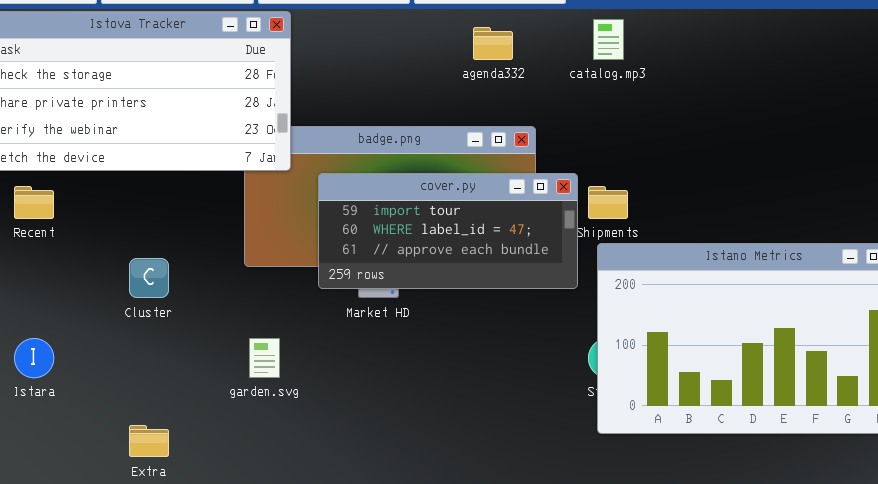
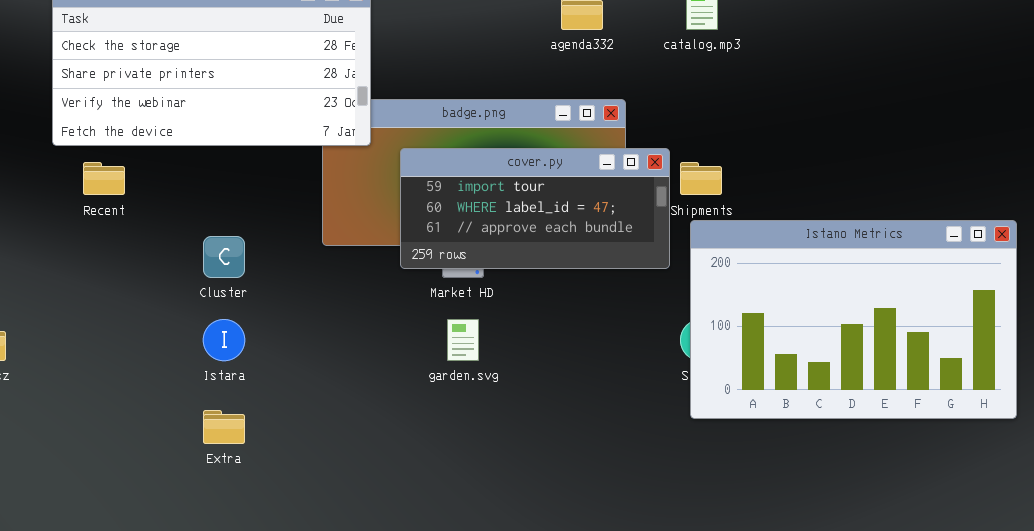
Istara: [14,338,54,378] -> [203,319,245,361], moved
garden.svg: [249,338,280,378] -> [447,319,479,361], moved

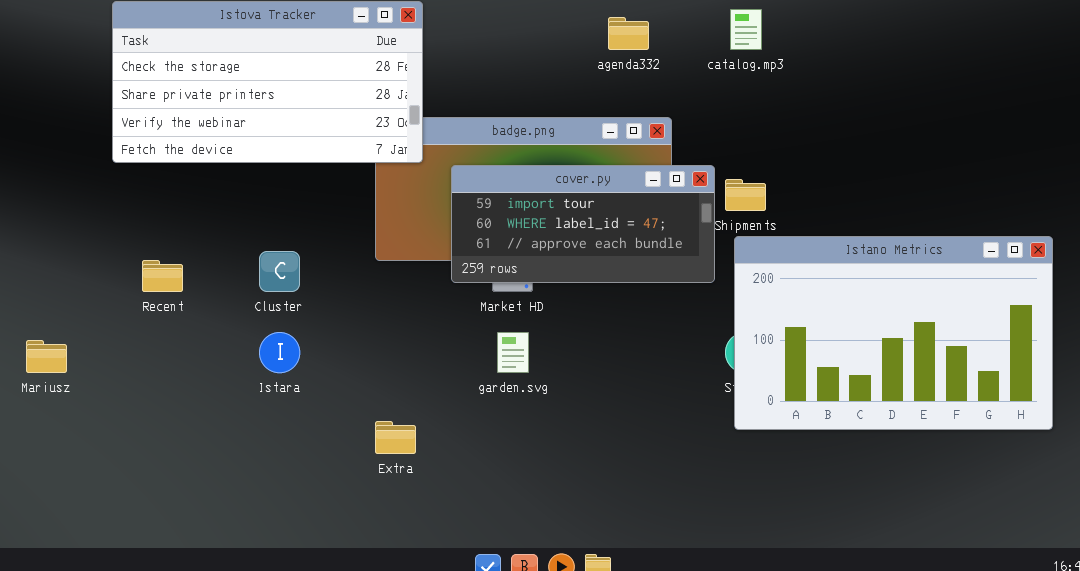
Recent: [83,162,125,195] -> [142,260,183,292], moved
Extra: [203,410,245,444] -> [375,421,416,454], moved

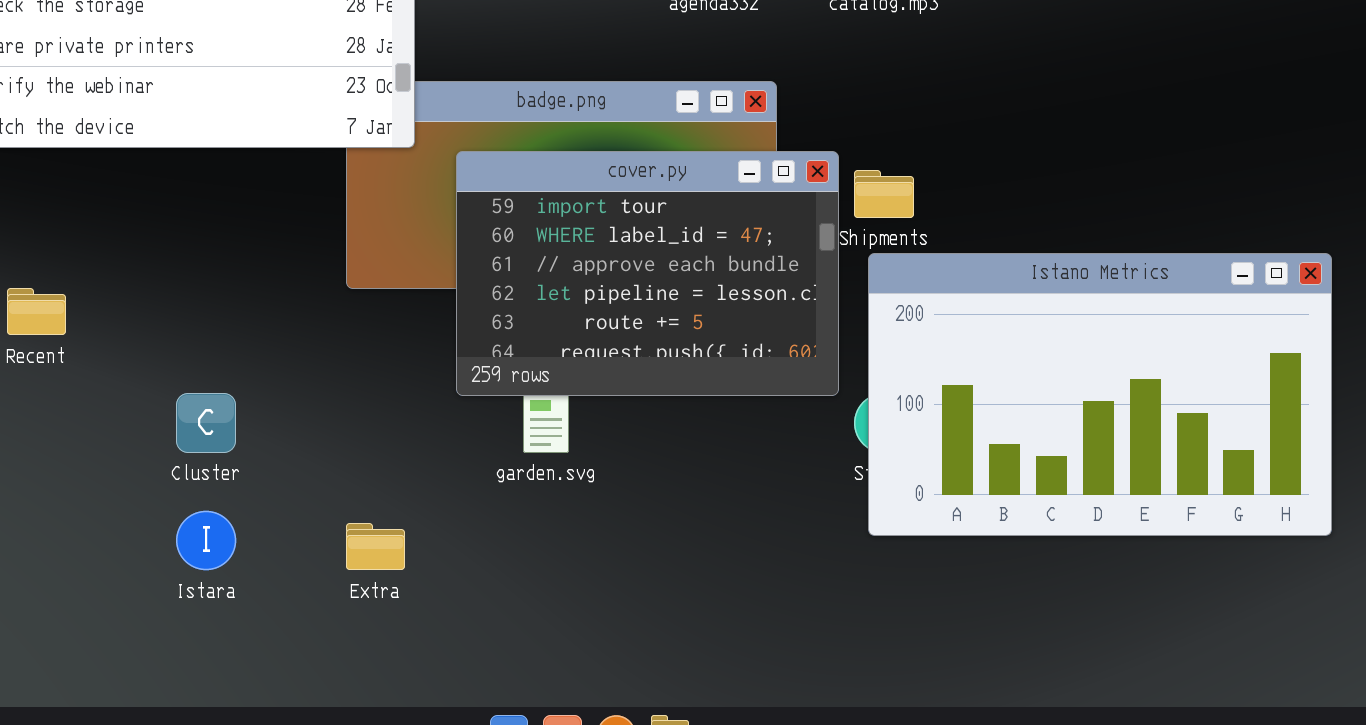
cover.py: [451,165,715,283] -> [456,151,839,396], resized
Cluster: [259,251,300,292] -> [176,393,236,453], moved
Istara: [259,332,300,373] -> [176,511,236,570], moved

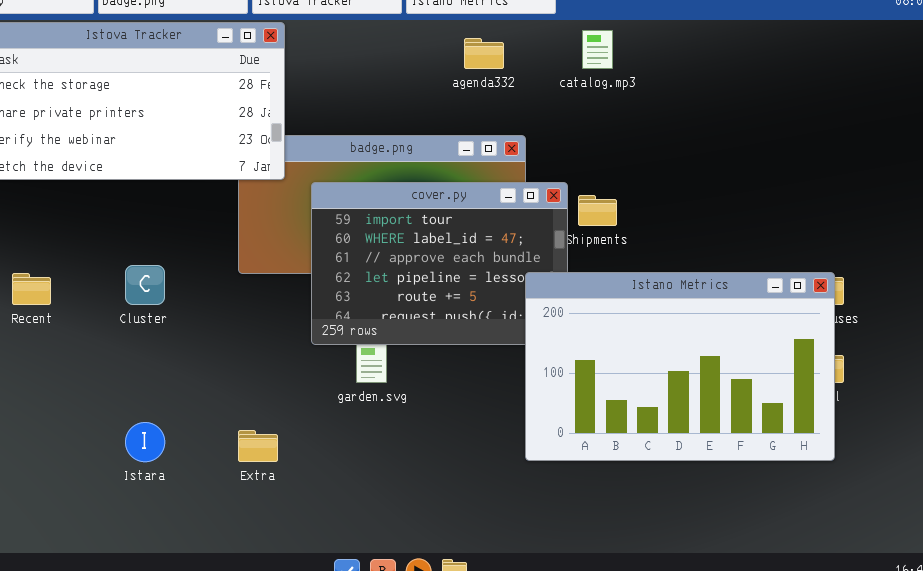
Istano Metrics: [868,253,1332,536] -> [525,272,835,461], moved
Cluster: [176,393,236,453] -> [125,265,165,305], moved

